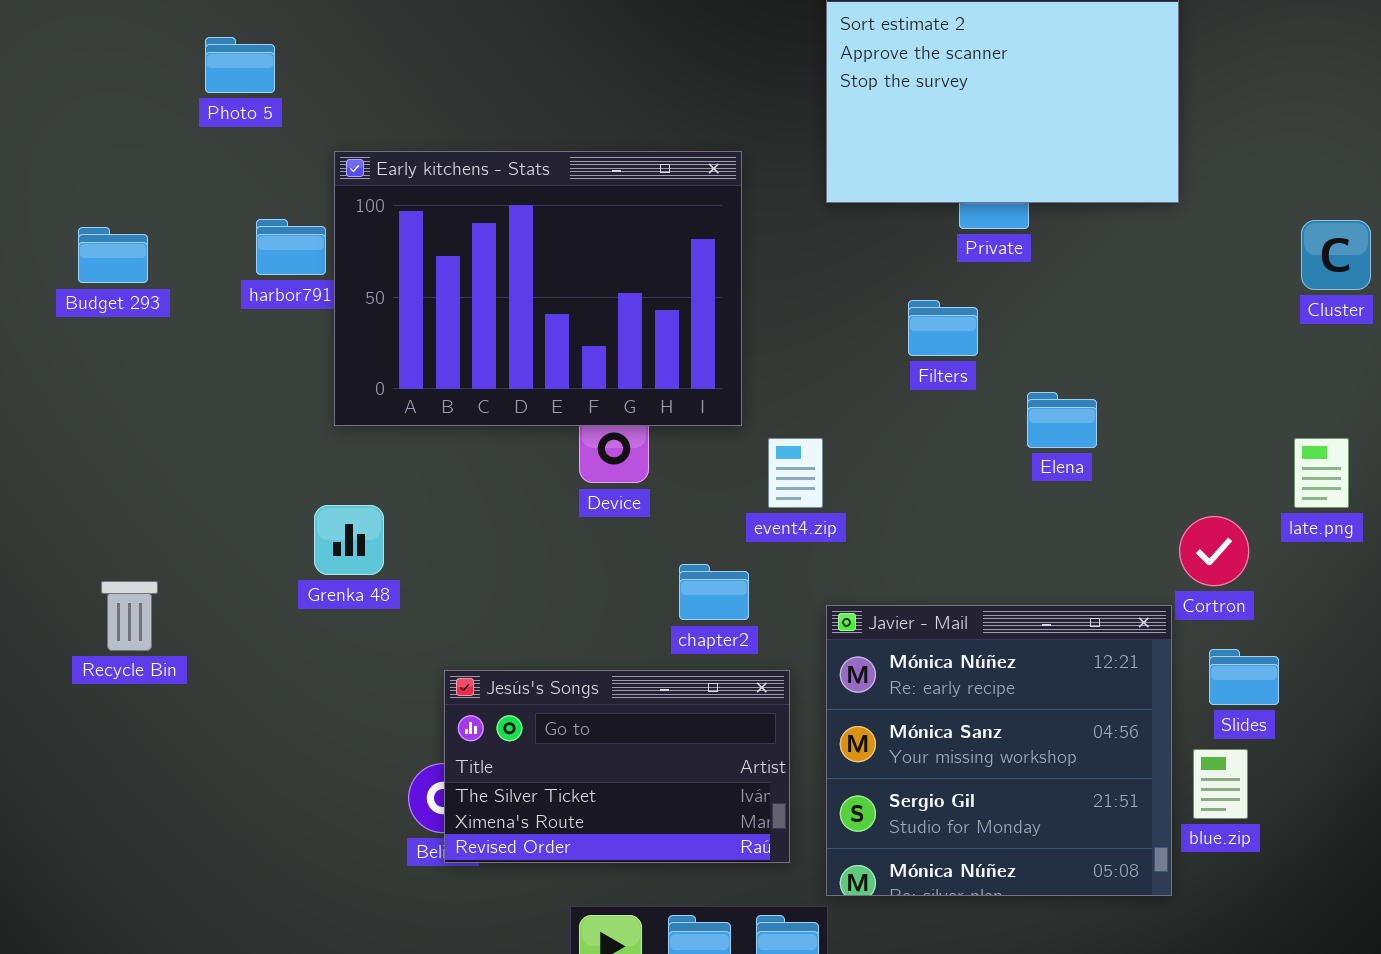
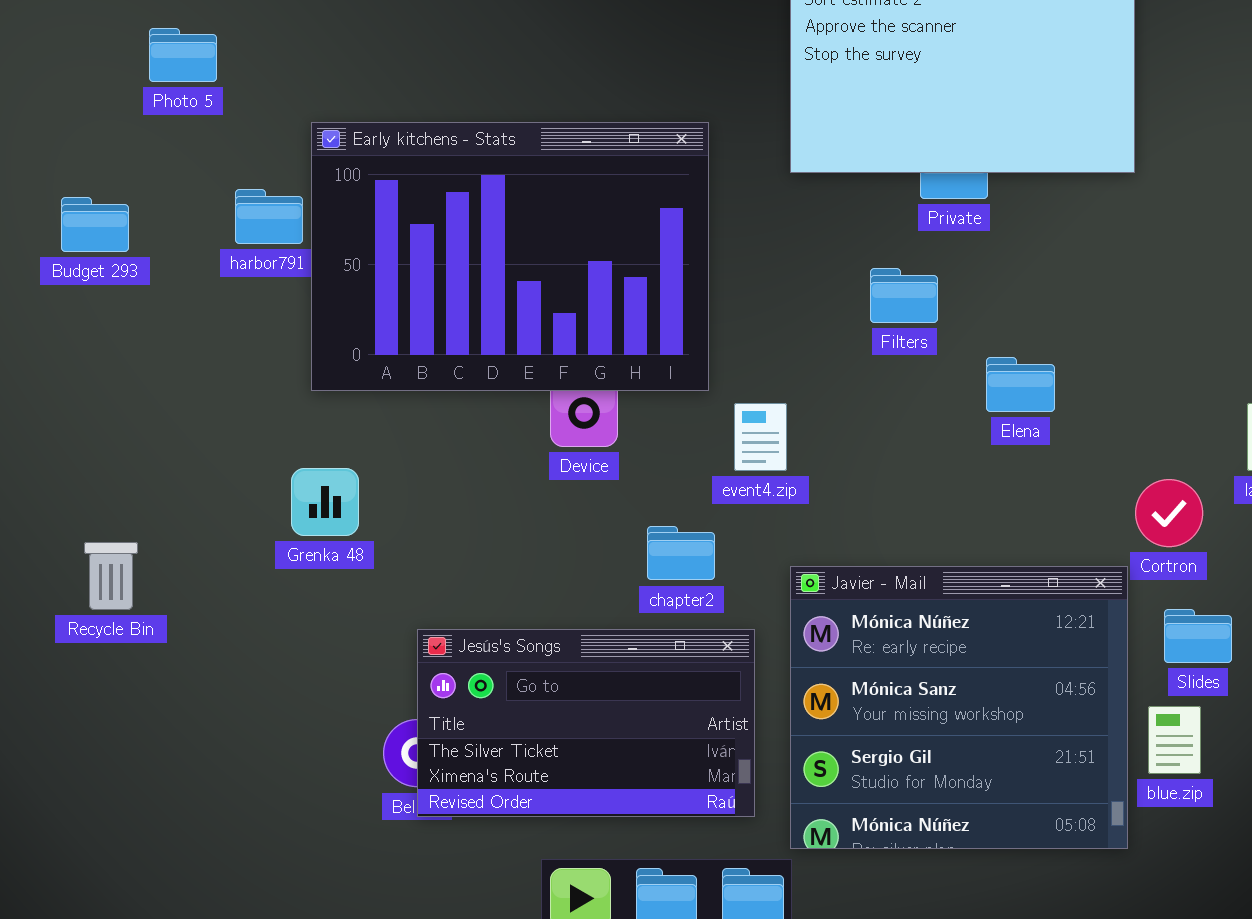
Photo 5: [205,37,275,93] -> [149,28,217,82], moved

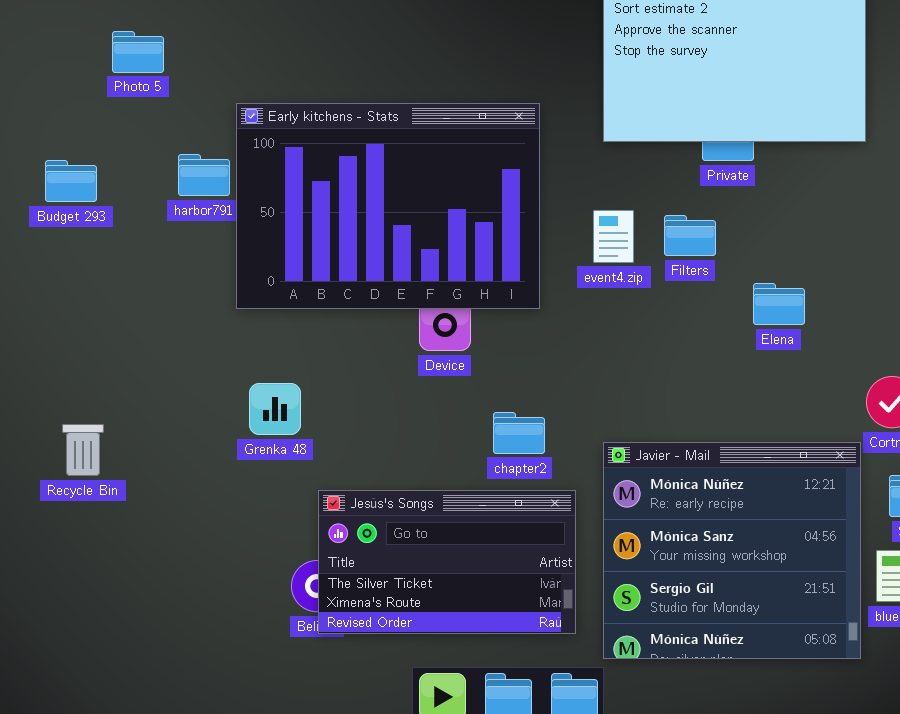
event4.zip: [734,403,787,471] -> [593,210,634,263], moved
Grenka 48: [291,468,359,536] -> [249,383,301,435], moved

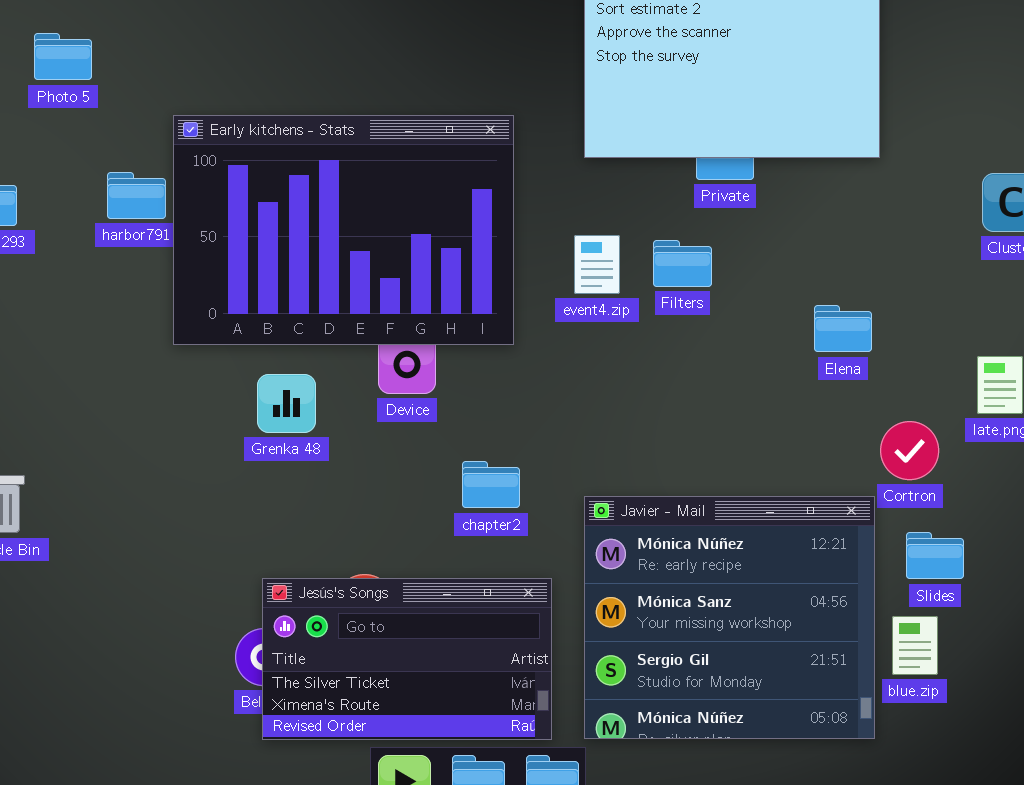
Elena: [753,283,805,325] -> [814,305,872,352], moved
Grenka 48: [249,383,301,435] -> [257,374,316,433], moved
Jesús's Songs: [318,490,576,634] -> [262,578,552,740], moved

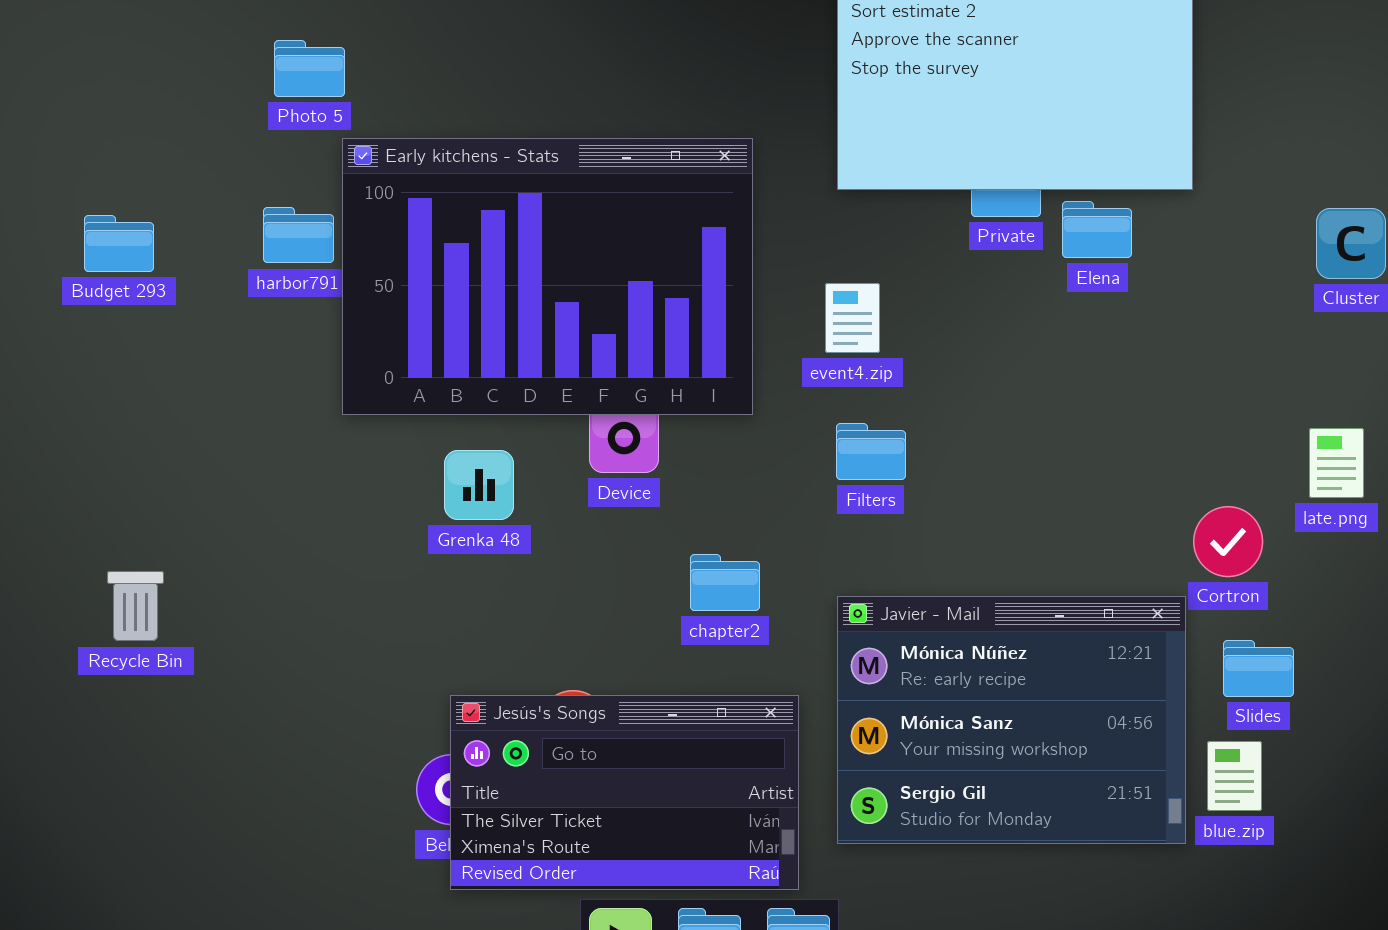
Photo 5: [34,33,92,80] -> [274,40,345,97], moved
Filters: [653,240,712,287] -> [836,423,906,480], moved
Elena: [814,305,872,352] -> [1062,201,1132,258], moved
Javier - Mail: [584,496,875,739] -> [837,596,1186,844], resized

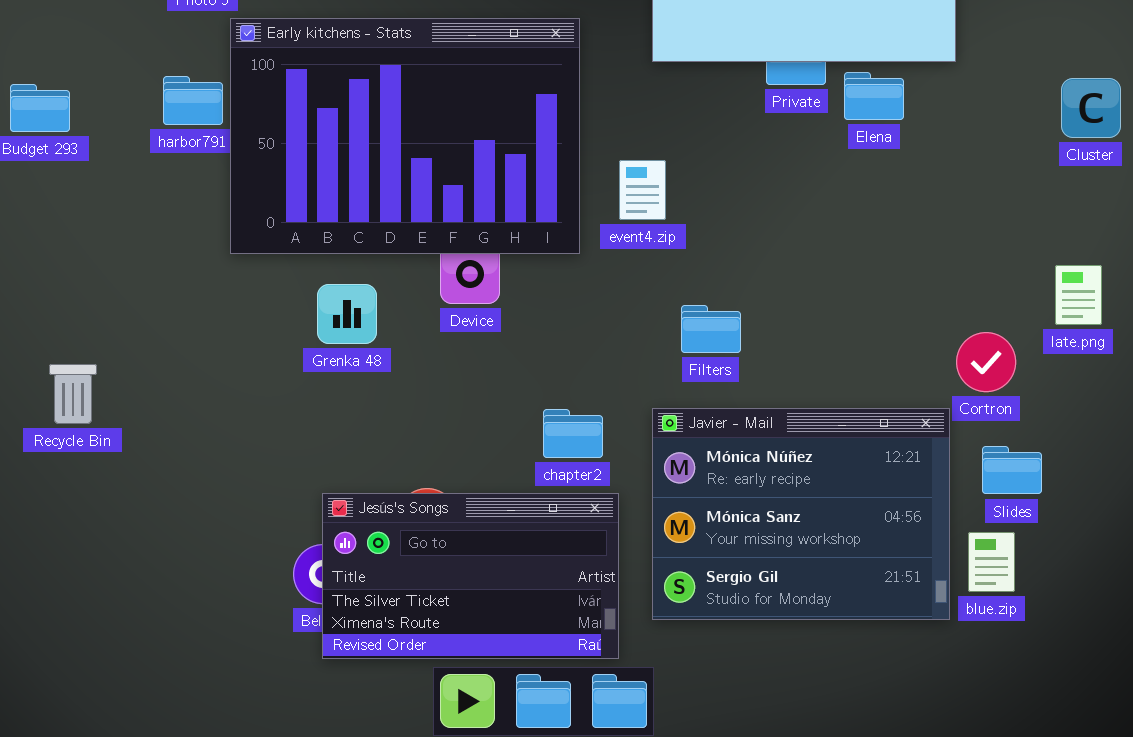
event4.zip: [825,283,880,353] -> [619,160,666,220], moved
Filters: [836,423,906,480] -> [681,305,741,353], moved
chapter2: [690,554,760,611] -> [543,409,603,458], moved
Recycle Bin: [107,571,164,641] -> [49,364,97,424], moved

